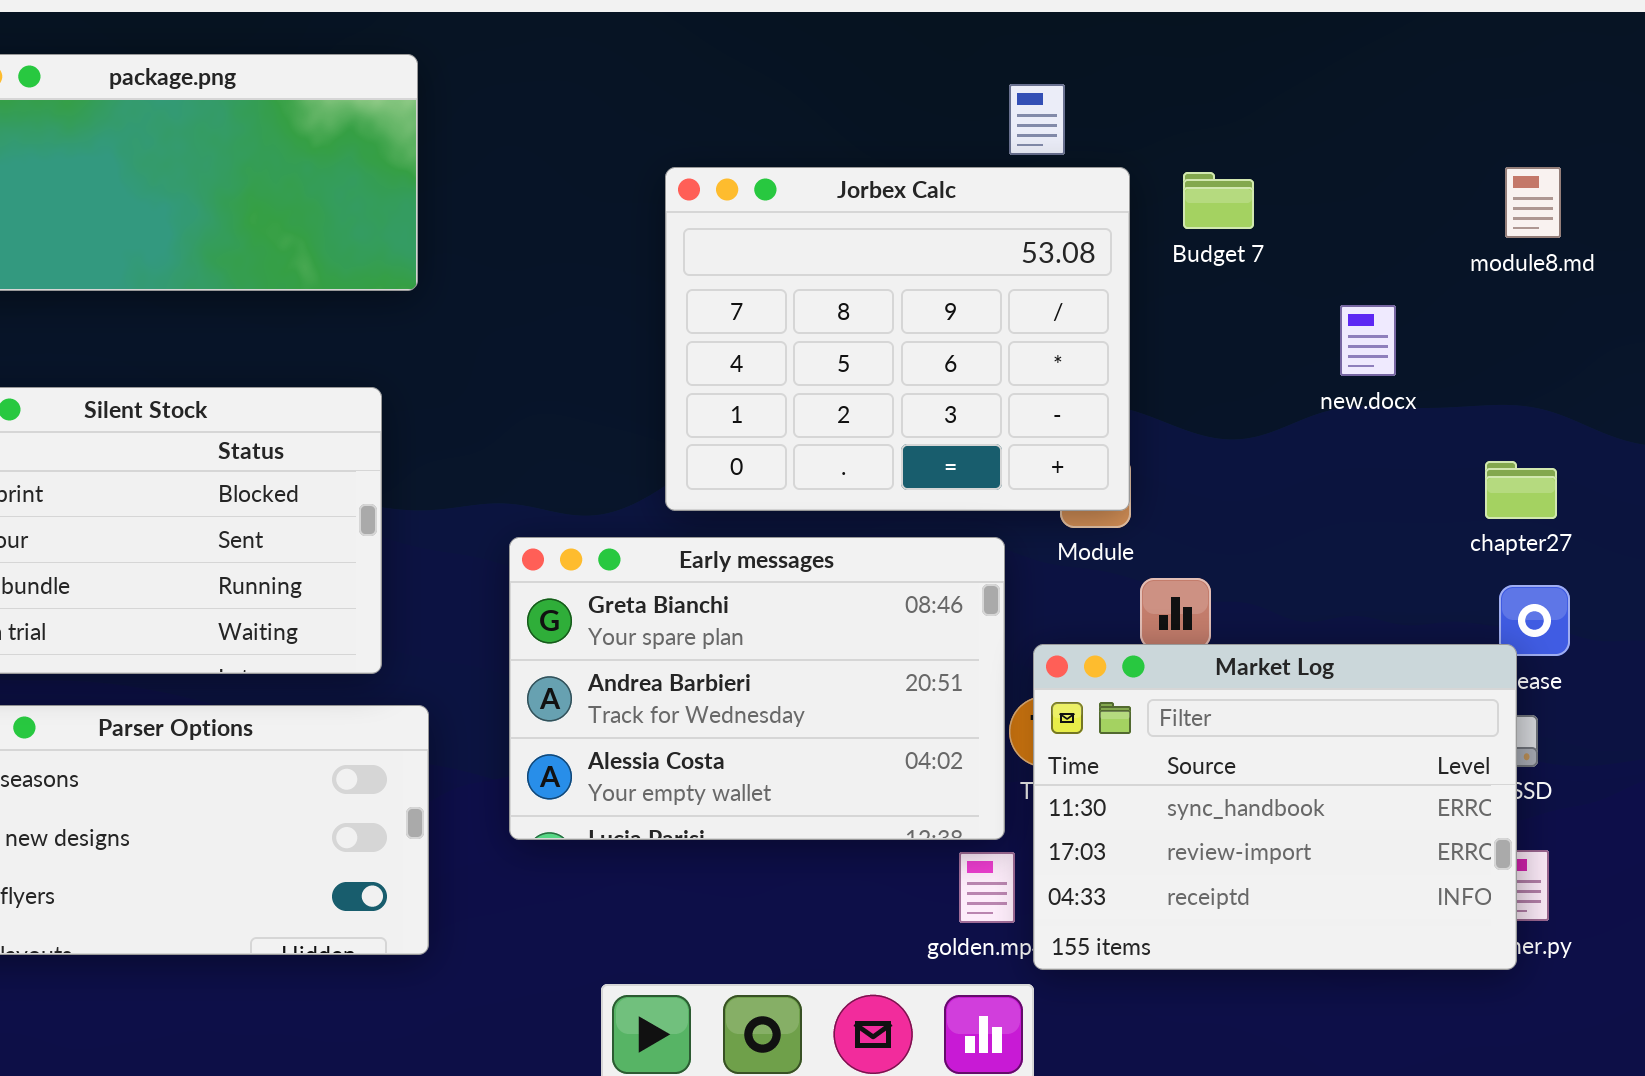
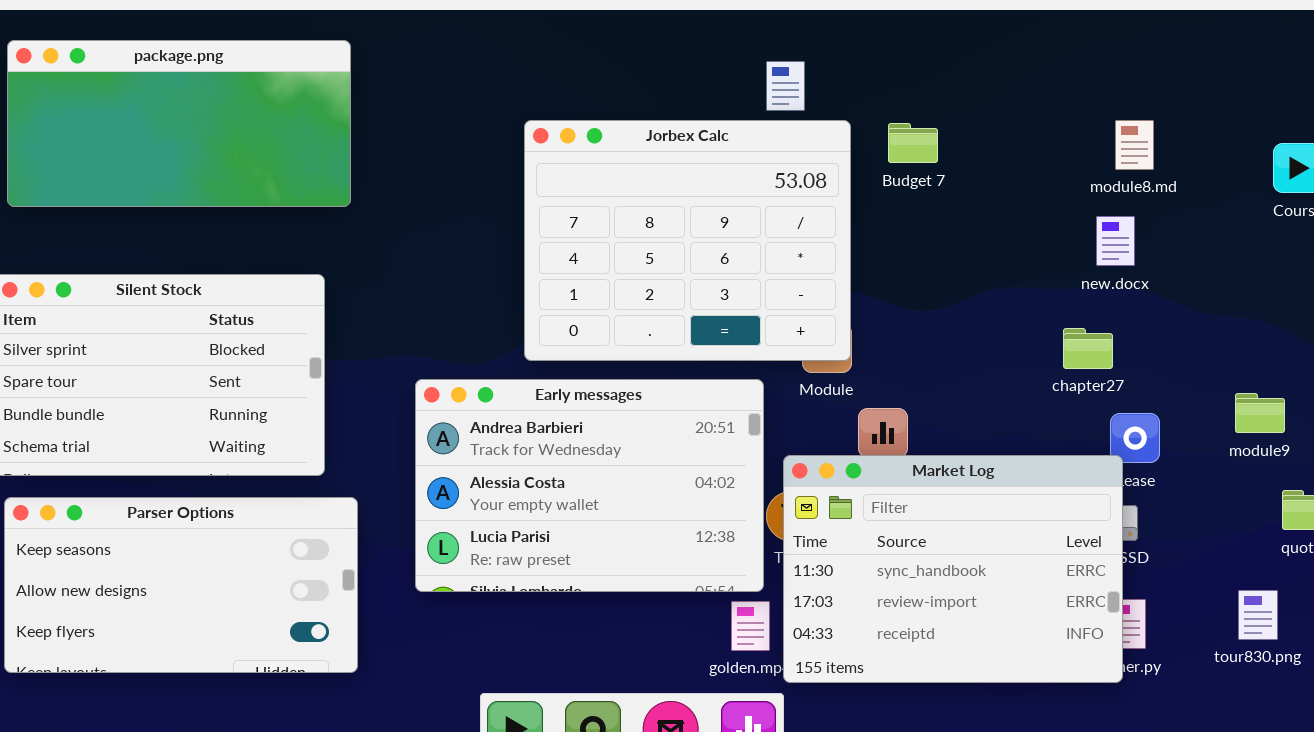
new.docx: [1340,305,1396,376] -> [1096,216,1135,266], moved
chapter27: [1485,461,1557,519] -> [1063,328,1113,369], moved
Early messages: [509,537,1005,840] -> [415,379,764,592], scrolled down 1 row

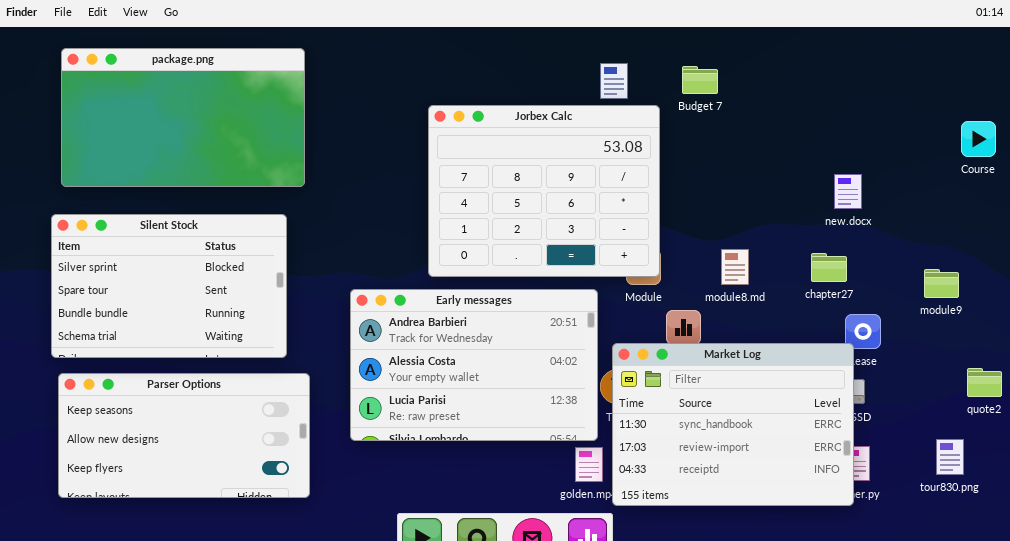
package.png: [7,40,351,207] -> [61,48,305,187], resized
module8.md: [1115,120,1154,170] -> [721,249,749,285], moved
Budget 7: [888,123,938,163] -> [682,66,718,94], moved
module9: [1235,393,1285,433] -> [924,269,959,298], moved

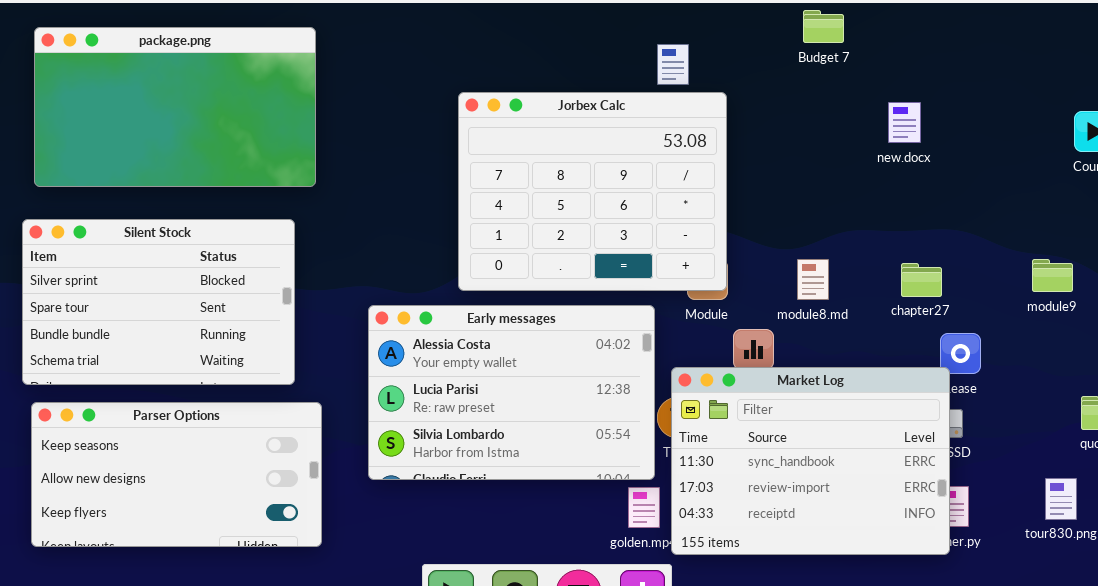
Budget 7: [682,66,718,94] -> [803,10,844,43], moved
new.docx: [834,174,862,209] -> [888,102,921,143], moved
module9: [924,269,959,298] -> [1032,259,1073,292], moved
Early messages: [350,289,598,441] -> [368,305,655,480], scrolled down 1 row

